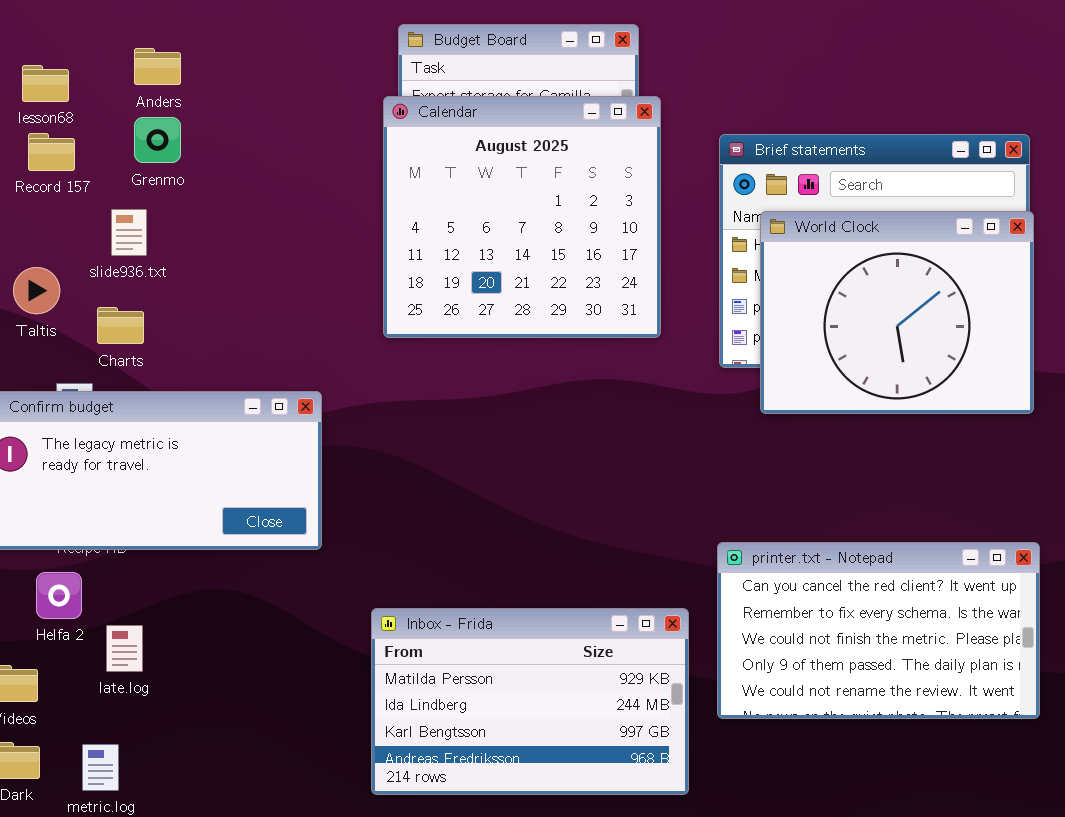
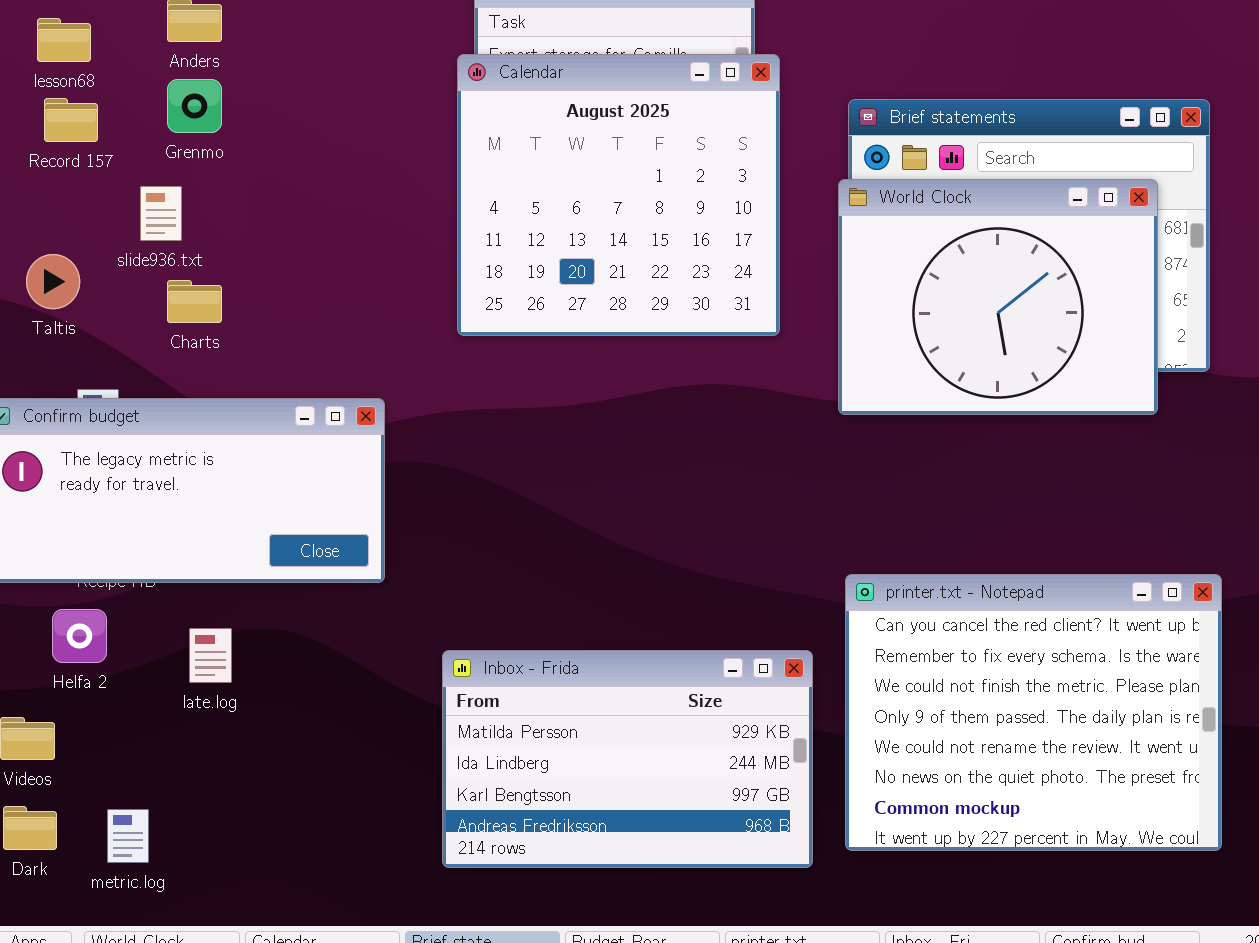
World Clock: [760,211,1034,414] -> [838,179,1158,415], moved
Charts: [97,307,144,344] -> [167,280,222,323], moved
printer.txt - Notepad: [717,542,1040,719] -> [845,574,1222,851], resized
late.log: [106,625,143,672] -> [189,628,232,683], moved

